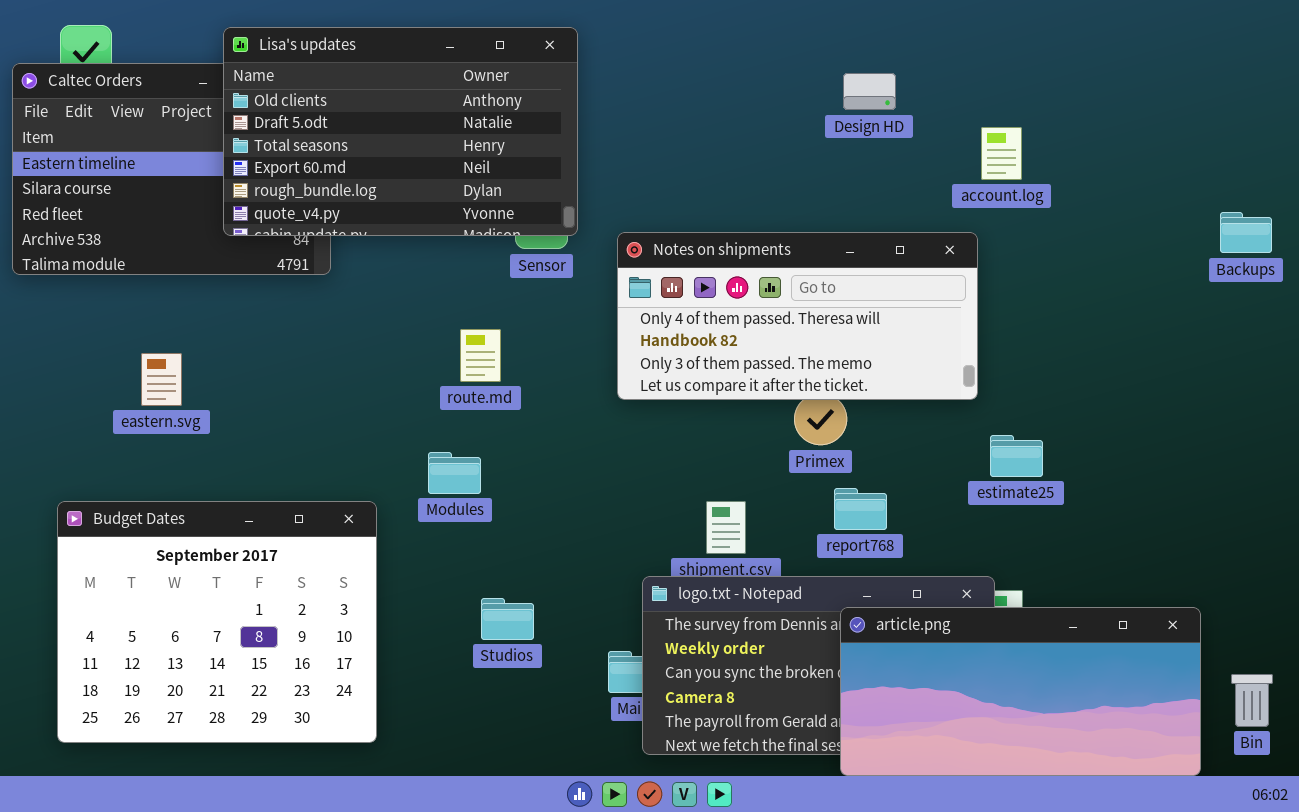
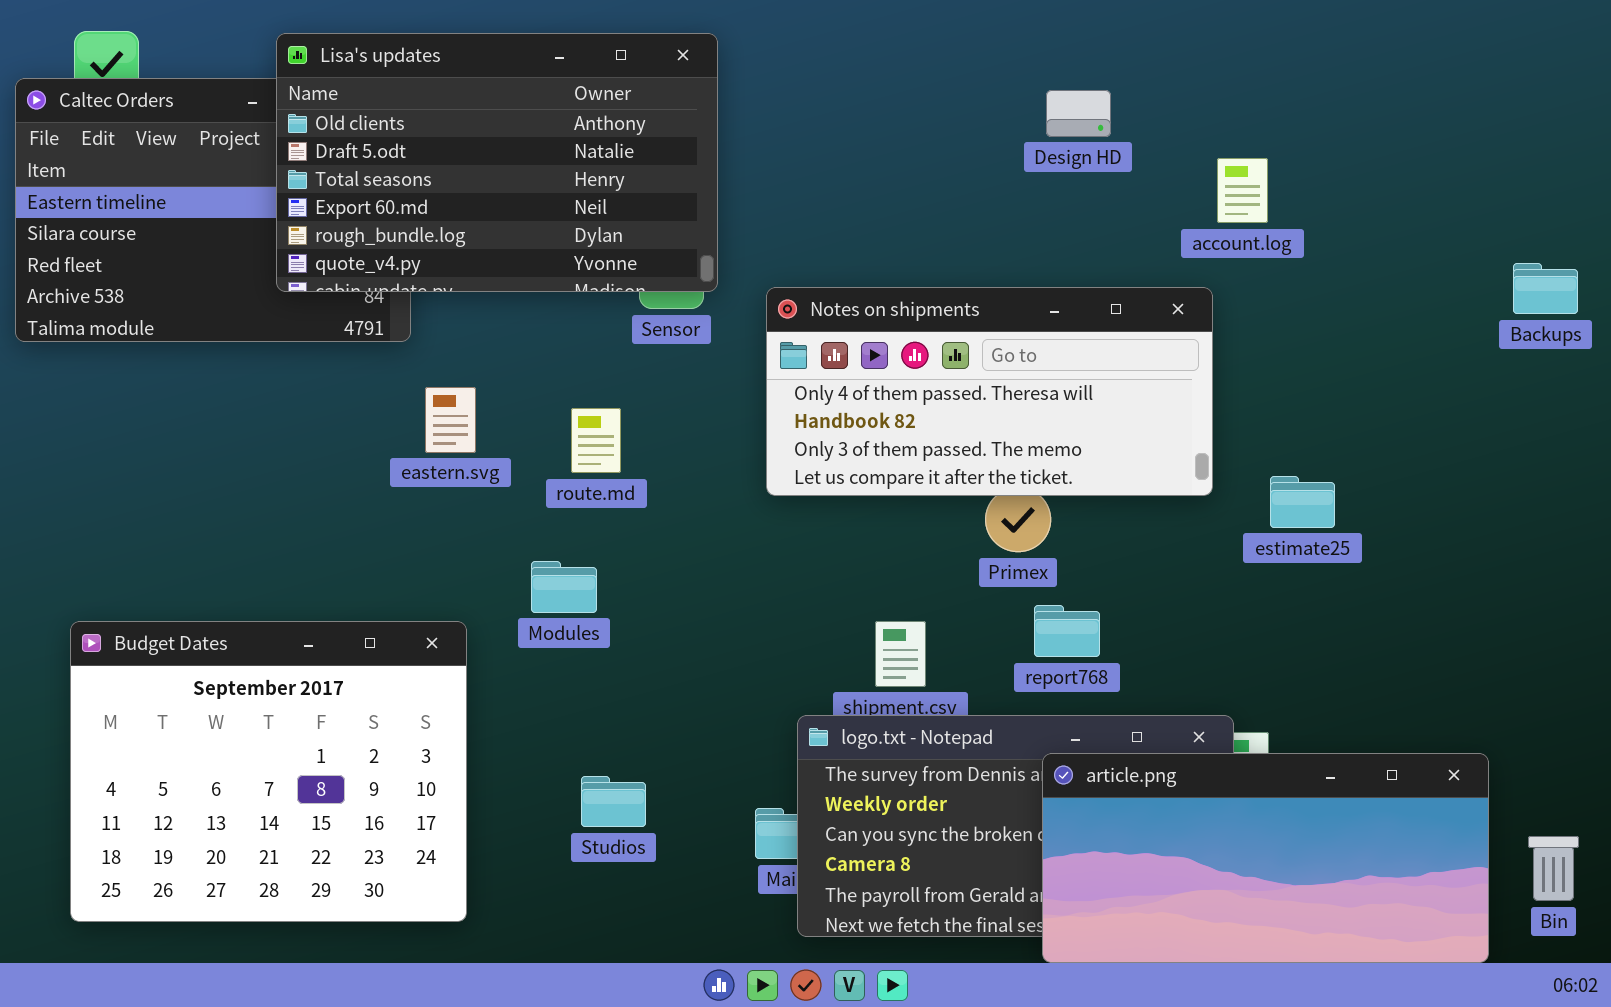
eastern.svg: [141,353,182,406] -> [425,387,476,453], moved
estimate25: [990,435,1043,477] -> [1270,476,1335,528], moved
Studios: [481,598,534,640] -> [581,776,646,827], moved

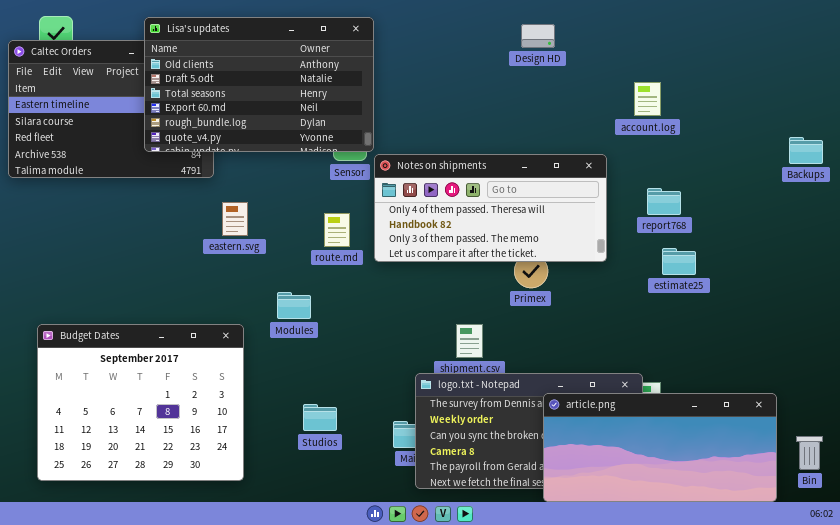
Design HD: [1046,90,1111,137] -> [521,24,555,48], moved
Notes on shipments: [766,287,1213,496] -> [374,154,607,262], moved
route.md: [571,408,621,473] -> [324,213,350,247], moved
report768: [1034,605,1100,657] -> [647,188,681,215], moved

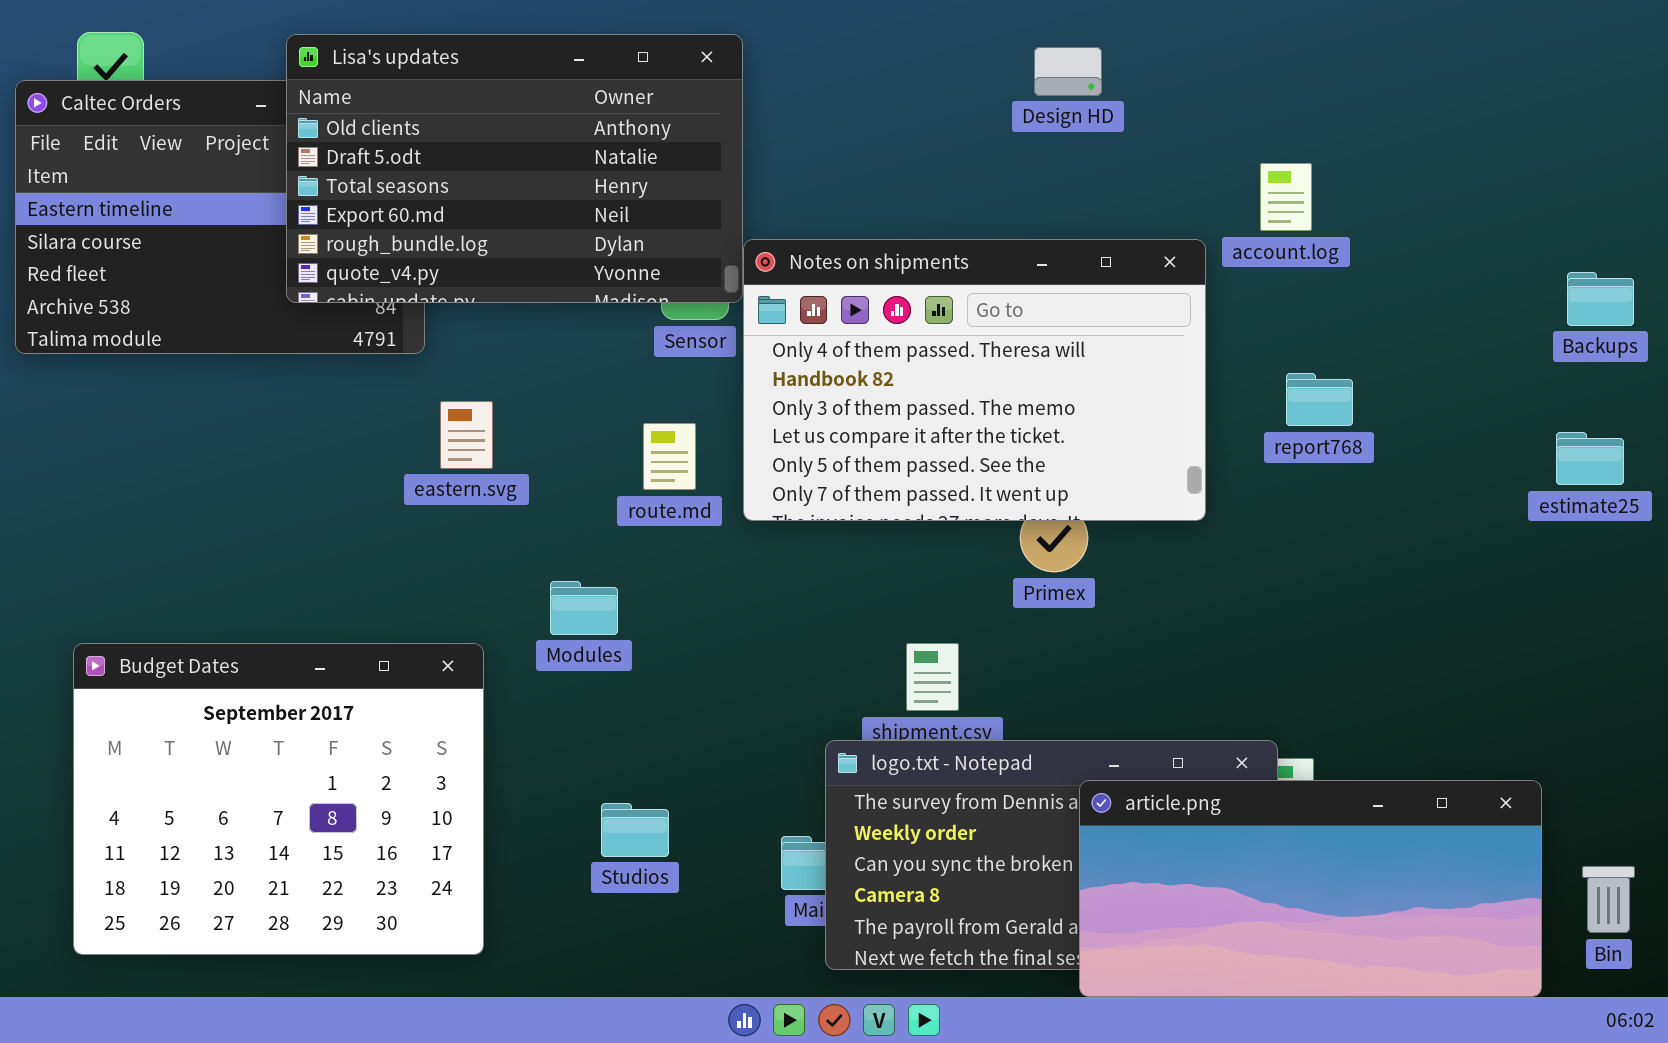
Notes on shipments: [374,154,607,262] -> [743,239,1206,521], resized
estimate25: [662,248,696,275] -> [1556,432,1624,485], moved

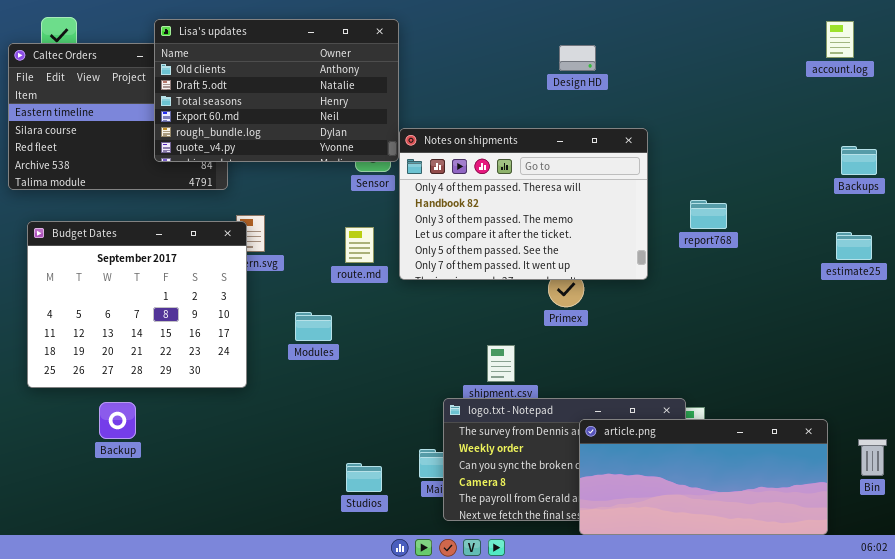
Design HD: [1034,47,1102,96] -> [559,45,596,71], moved
account.log: [1260,163,1312,231] -> [826,21,854,58], moved
Budget Dates: [73,643,484,955] -> [27,221,247,388], moved
Studios: [601,803,669,857] -> [346,463,382,492], moved
Bin: [1582,866,1635,933] -> [858,439,887,476], moved

